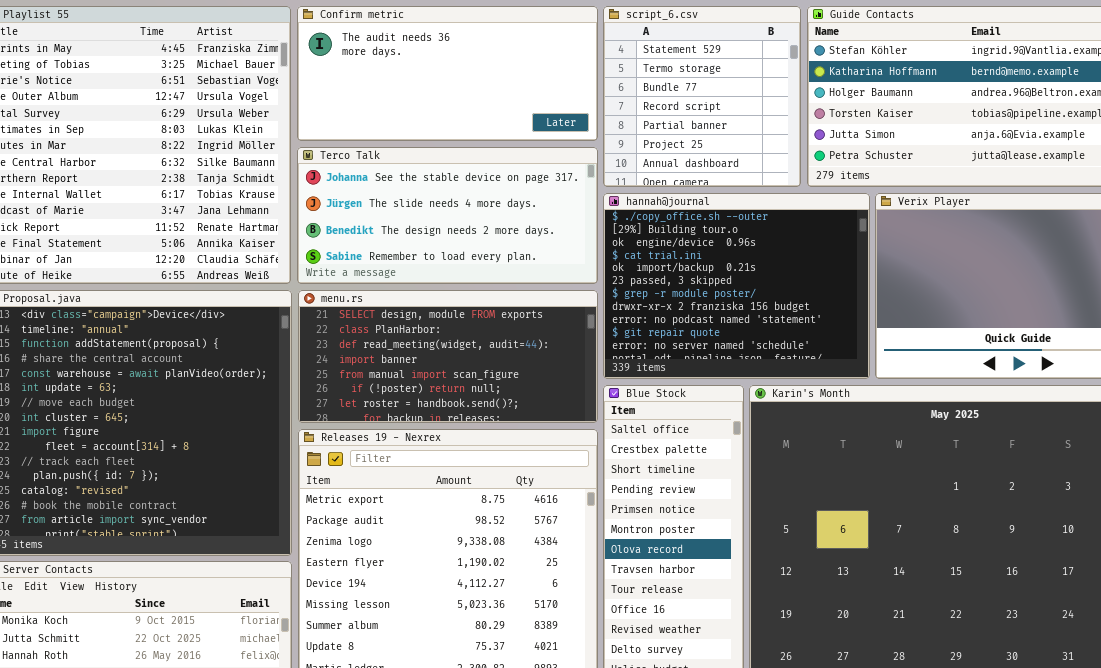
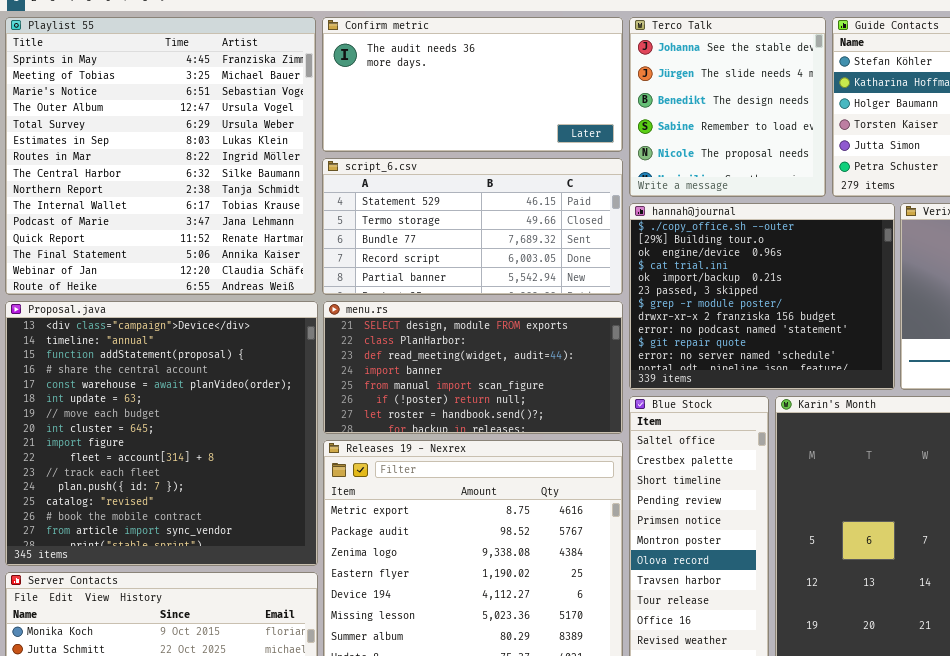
script_6.csv: [603,6,801,187] -> [322,158,623,295], moved, resized
Terco Talk: [297,147,598,284] -> [629,17,826,197], moved, resized

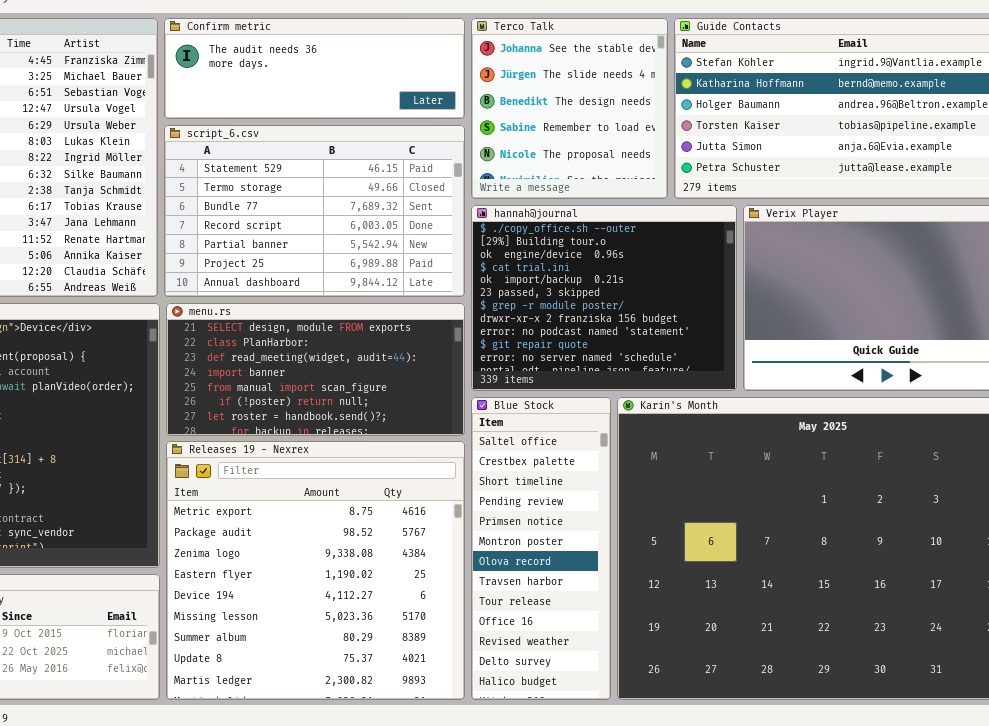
Confirm metric: [322,17,623,152] -> [164,18,465,119], resized
script_6.csv: [322,158,623,295] -> [164,125,465,297], resized

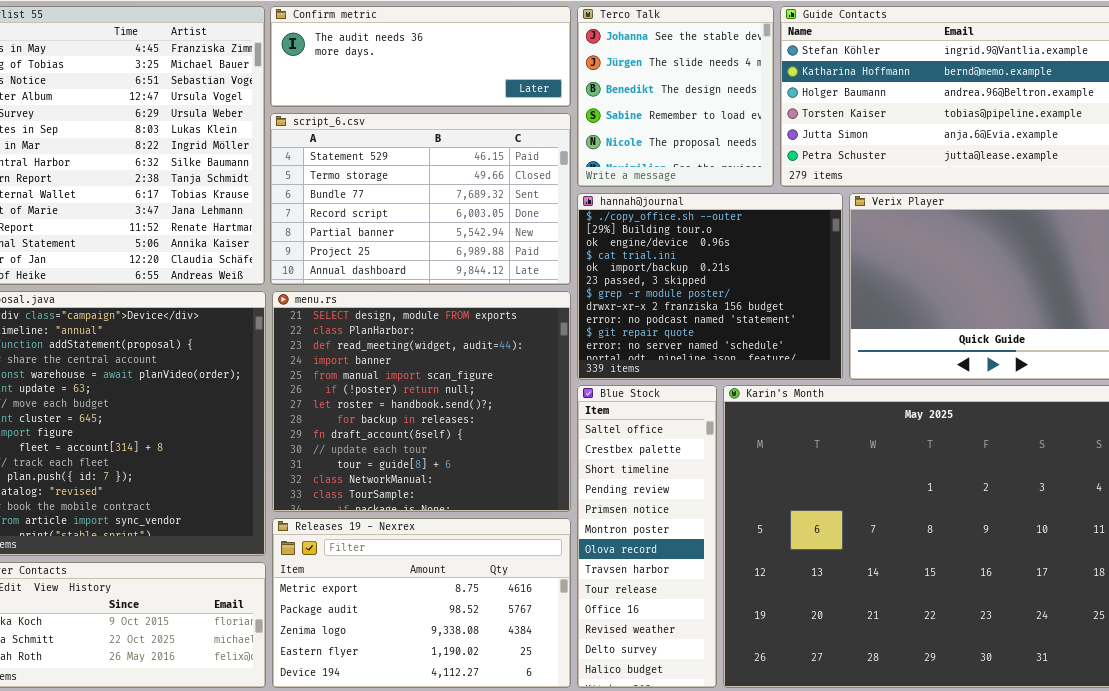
menu.rs: [166,303,465,436] -> [272,291,571,512], resized
Releases 19 - Nexrex: [166,441,465,700] -> [272,518,571,688], resized

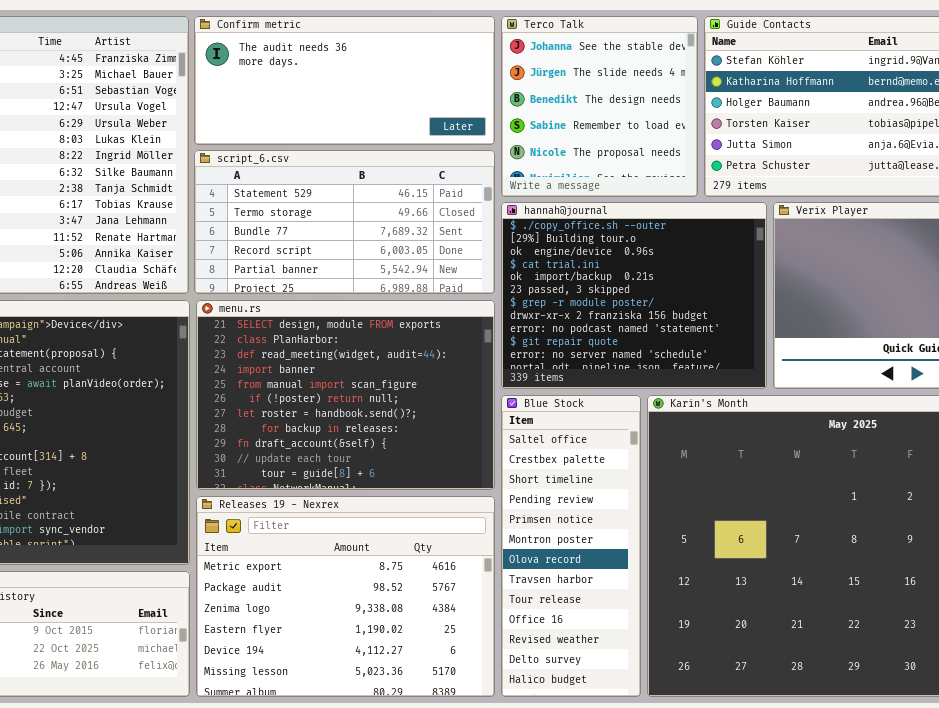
Confirm metric: [270,6,571,107] -> [194,16,495,145], resized
script_6.csv: [270,113,571,285] -> [194,150,495,294], resized
menu.rs: [272,291,571,512] -> [196,300,495,490], resized
Releases 19 - Nexrex: [272,518,571,688] -> [196,496,495,697], resized

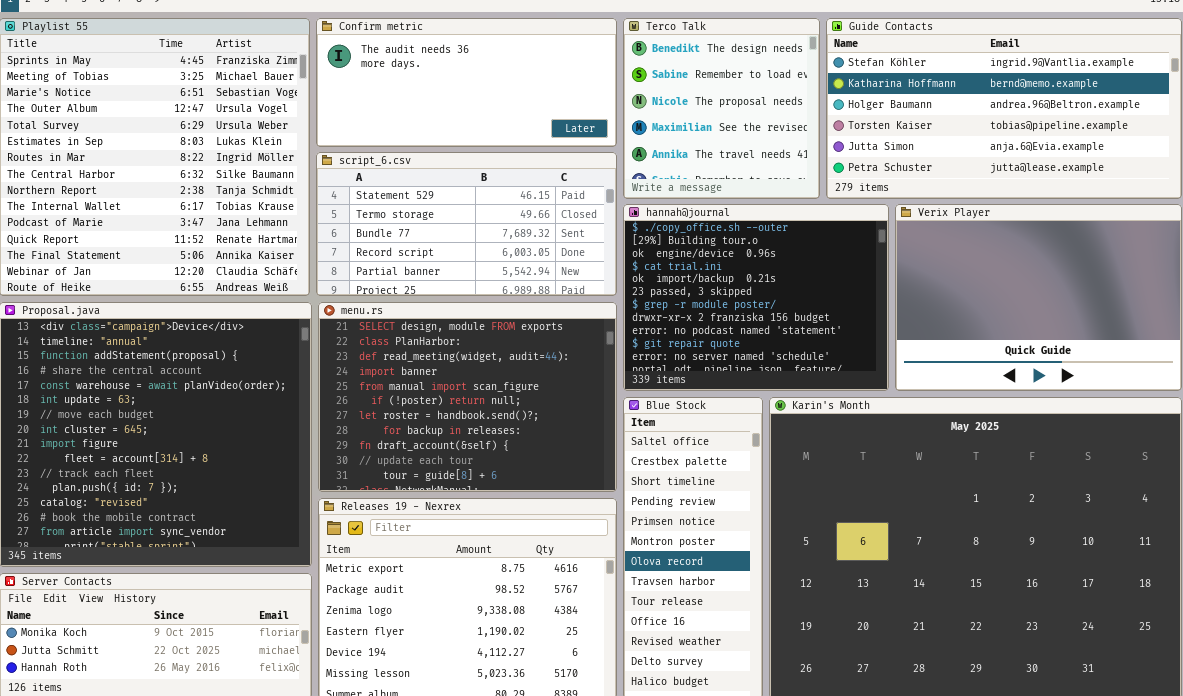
Terco Talk: [501,16,698,197] -> [623,18,820,199], scrolled down 2 rows

